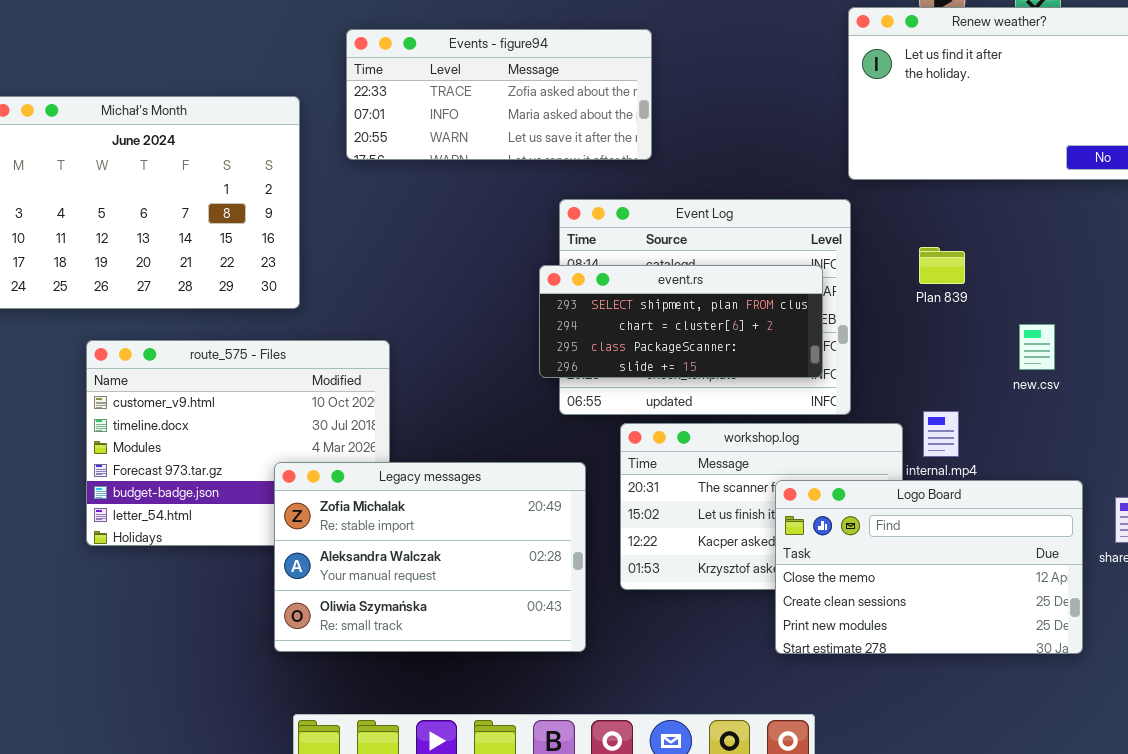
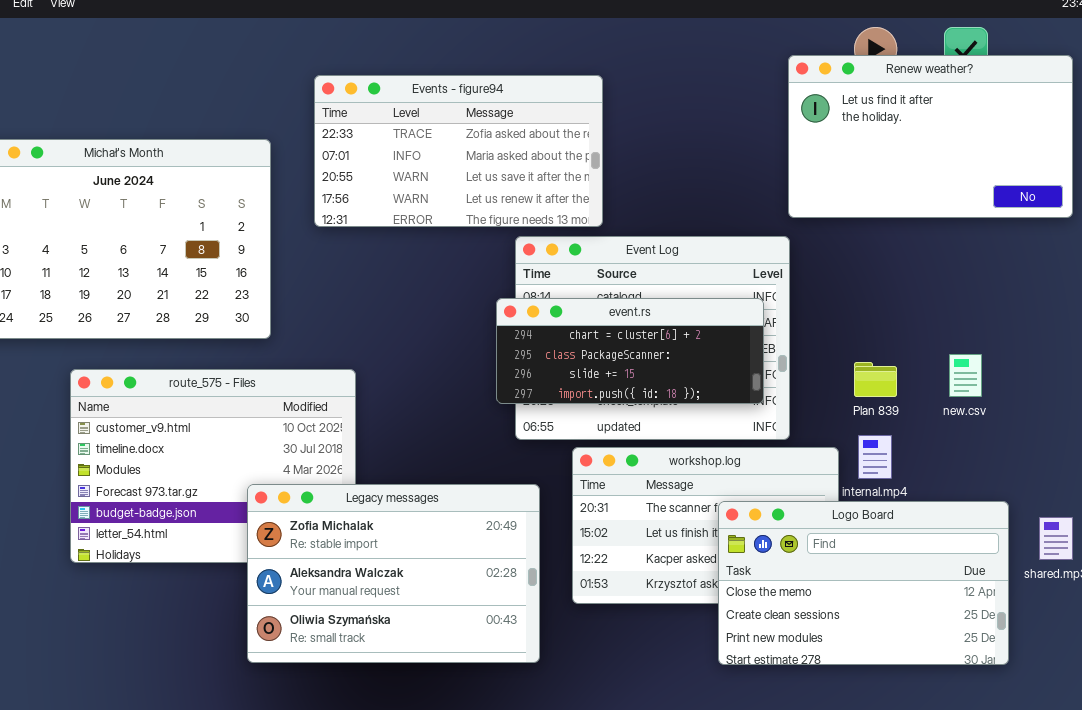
Events - figure94: [346,29,652,160] -> [314,75,603,227], resized
Plan 839: [919,247,965,284] -> [854,362,897,397], moved
event.rs: [539,265,823,378] -> [496,298,764,404], scrolled down 1 row

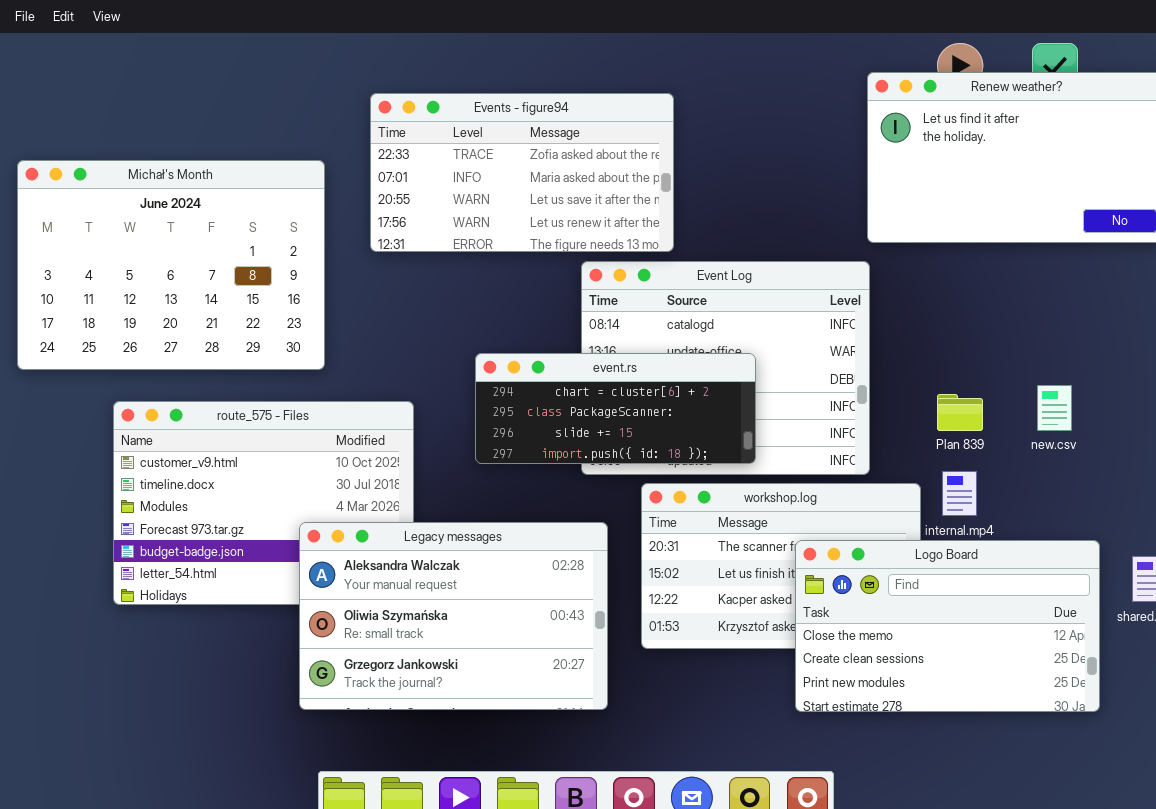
event.rs: [496,298,764,404] -> [475,353,756,464], moved
Legacy messages: [247,484,540,663] -> [299,522,608,710], scrolled down 1 row

